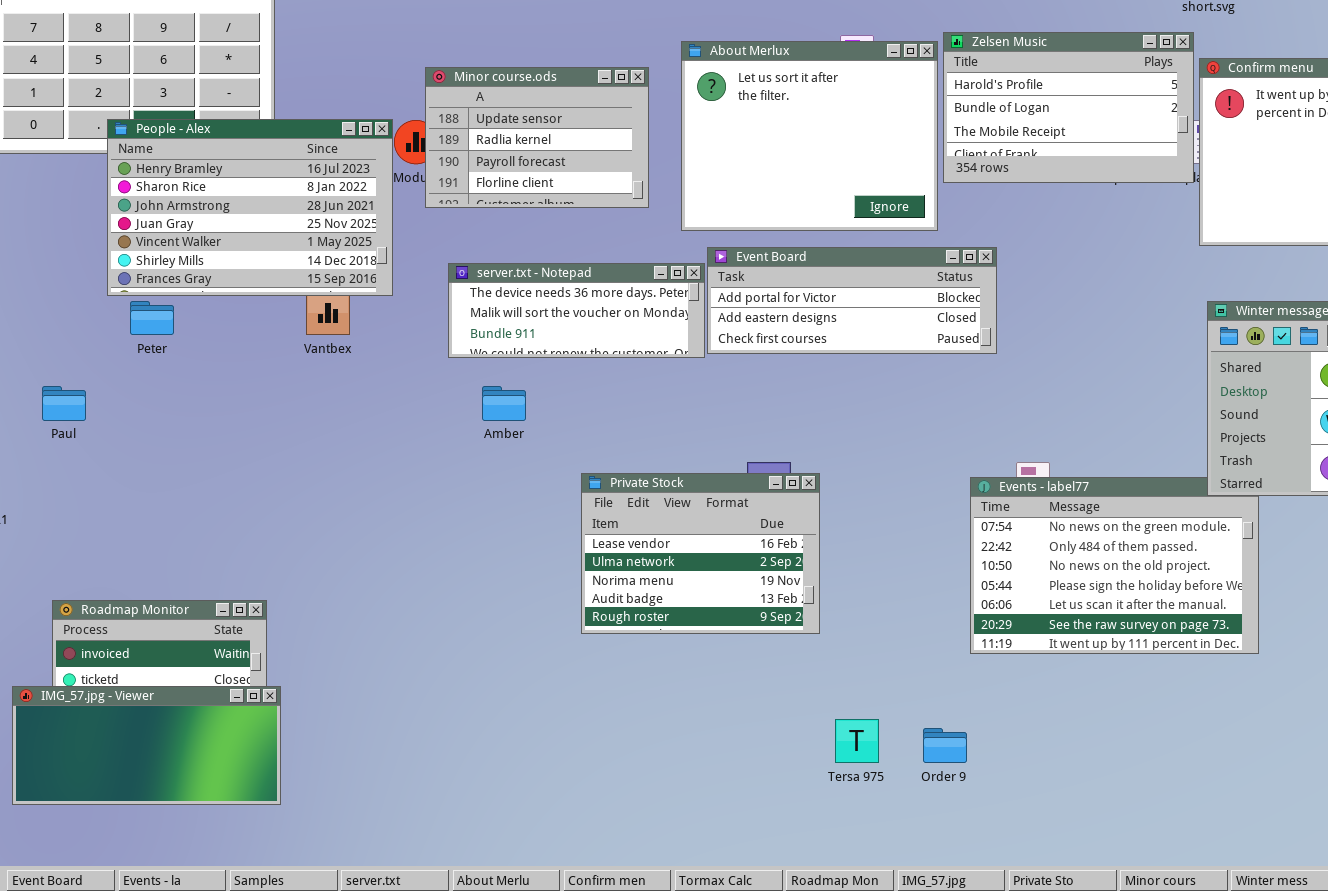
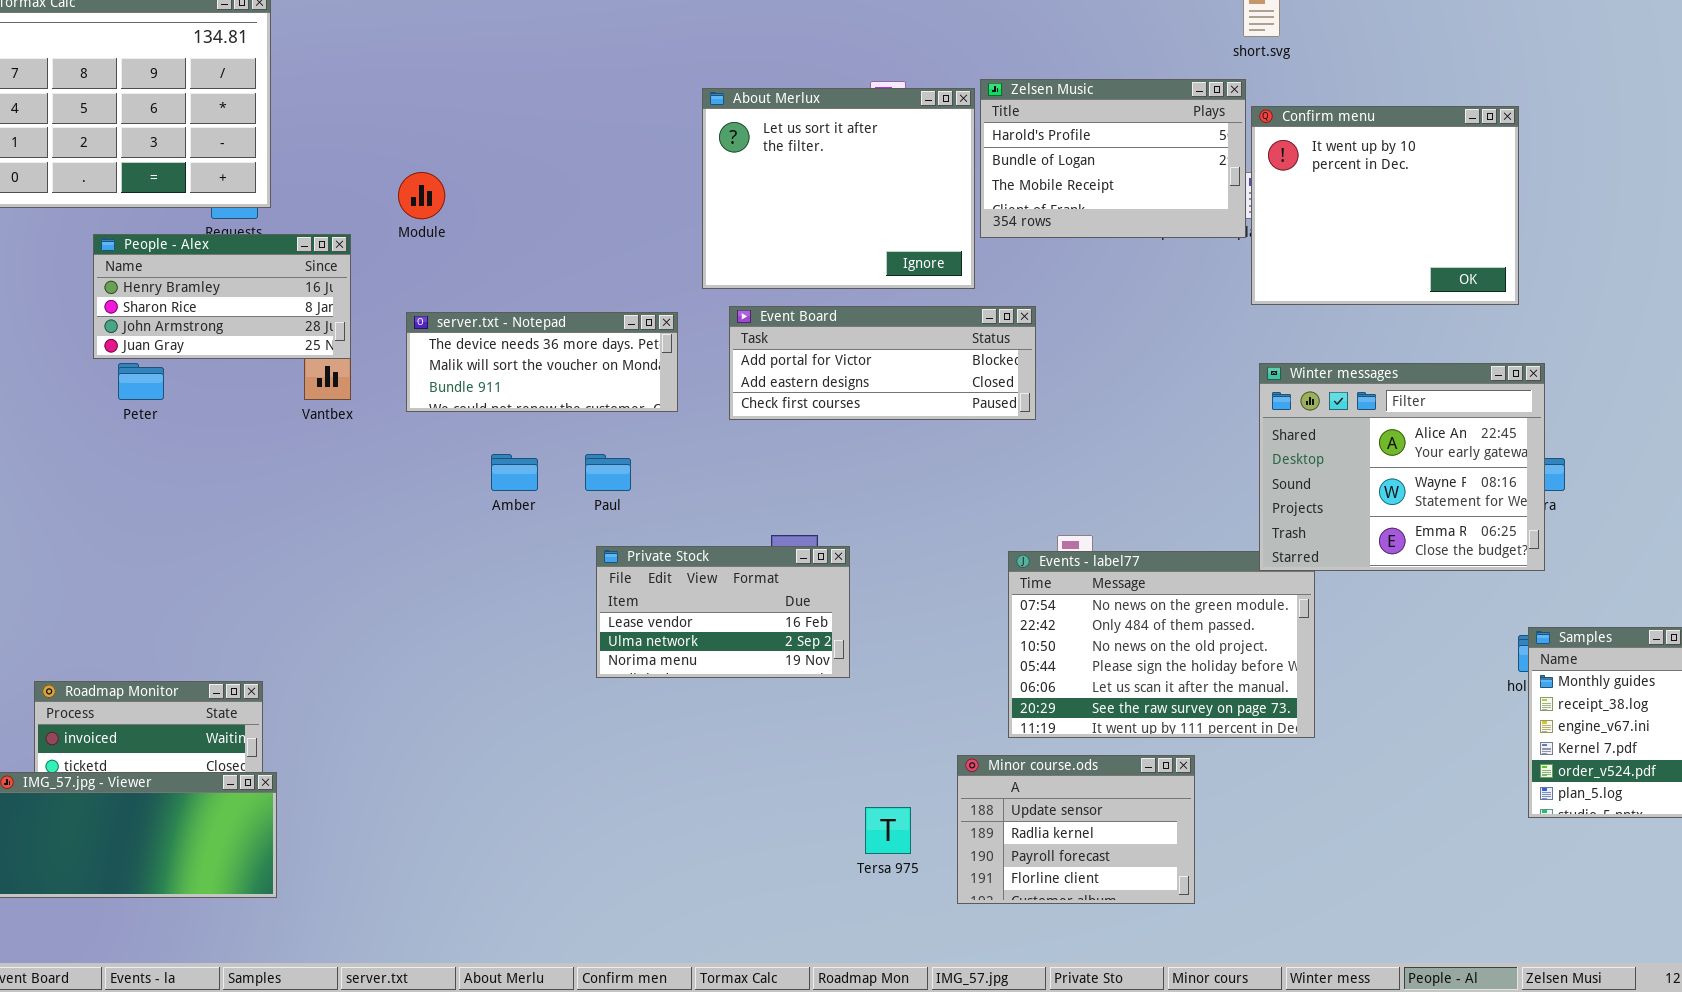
Minor course.ods: [425,67,649,208] -> [957,755,1195,904], moved
People - Alex: [107,119,393,296] -> [93,234,351,359], resized
server.txt - Notepad: [448,263,705,358] -> [406,312,678,412], moved
Paul: [42,386,86,421] -> [585,454,631,491], moved
Private Stock: [581,473,820,634] -> [596,546,850,678], resized

